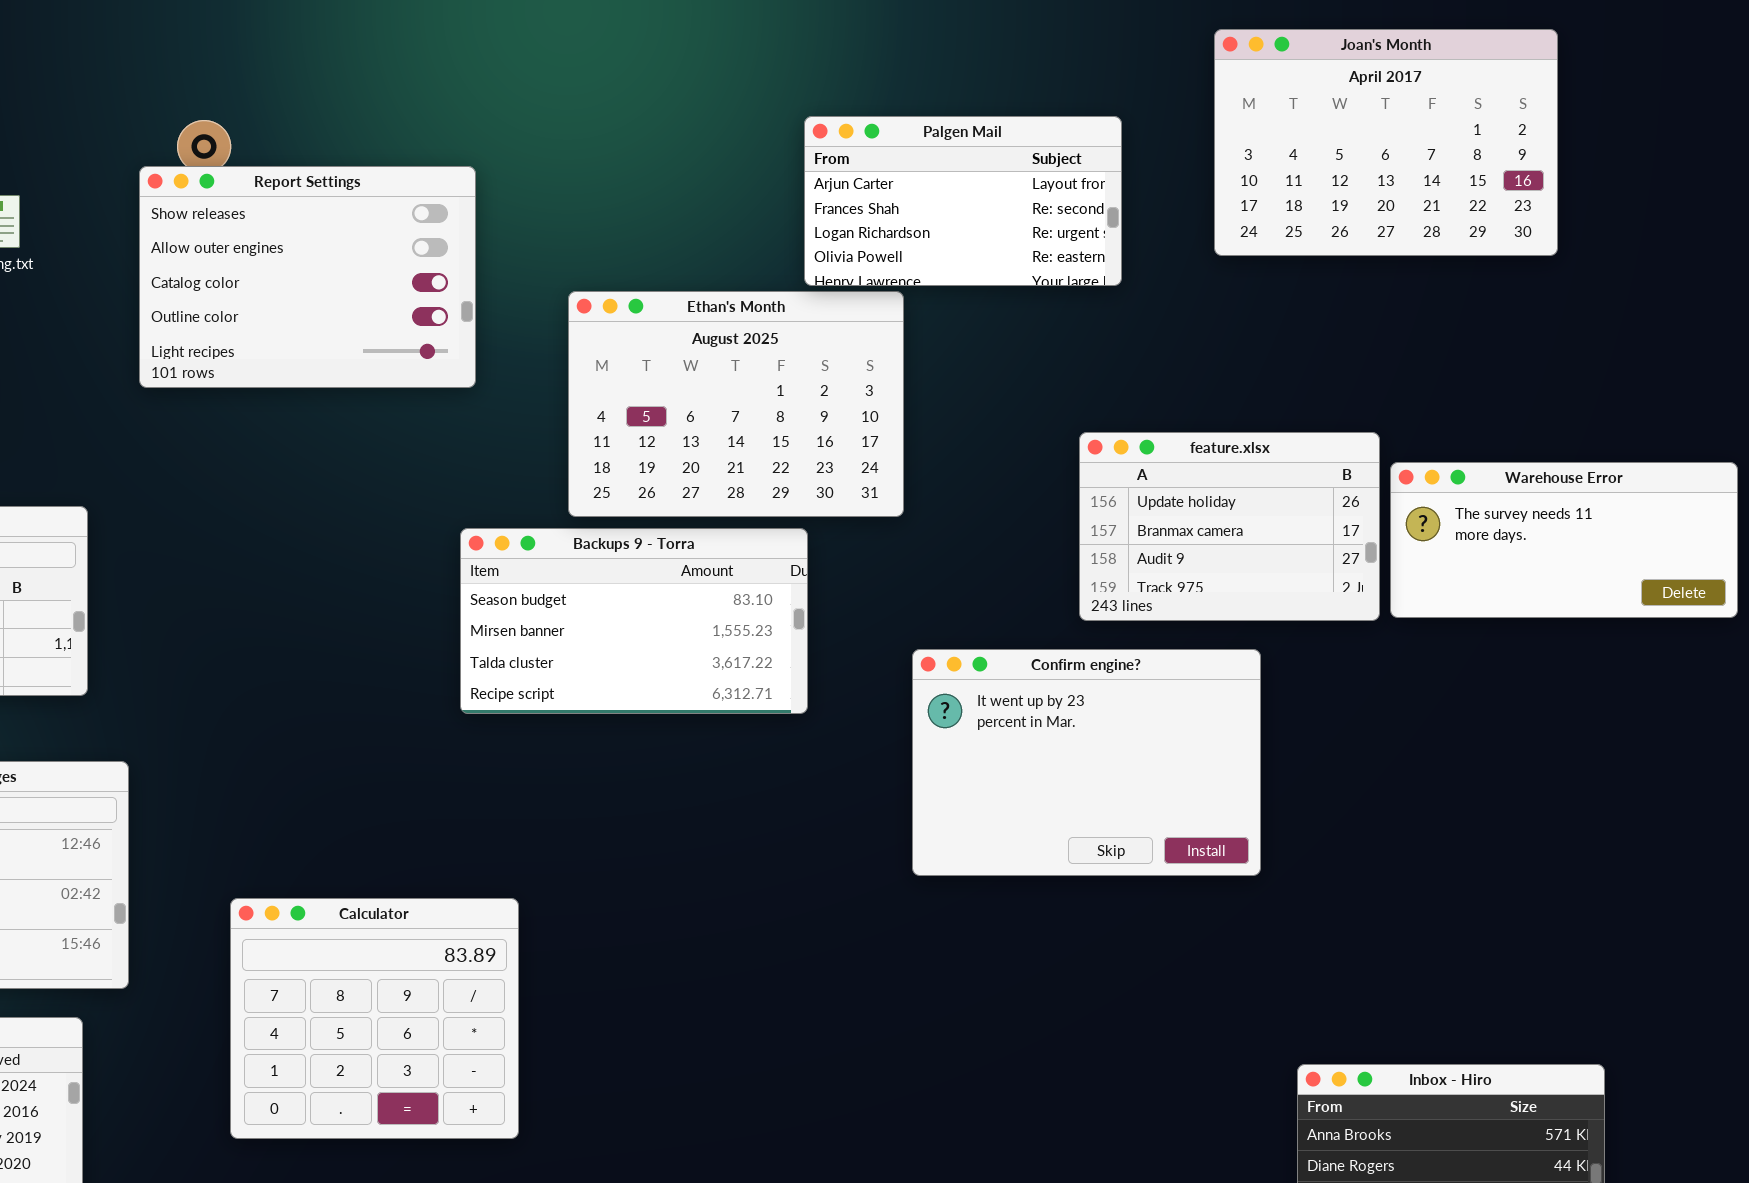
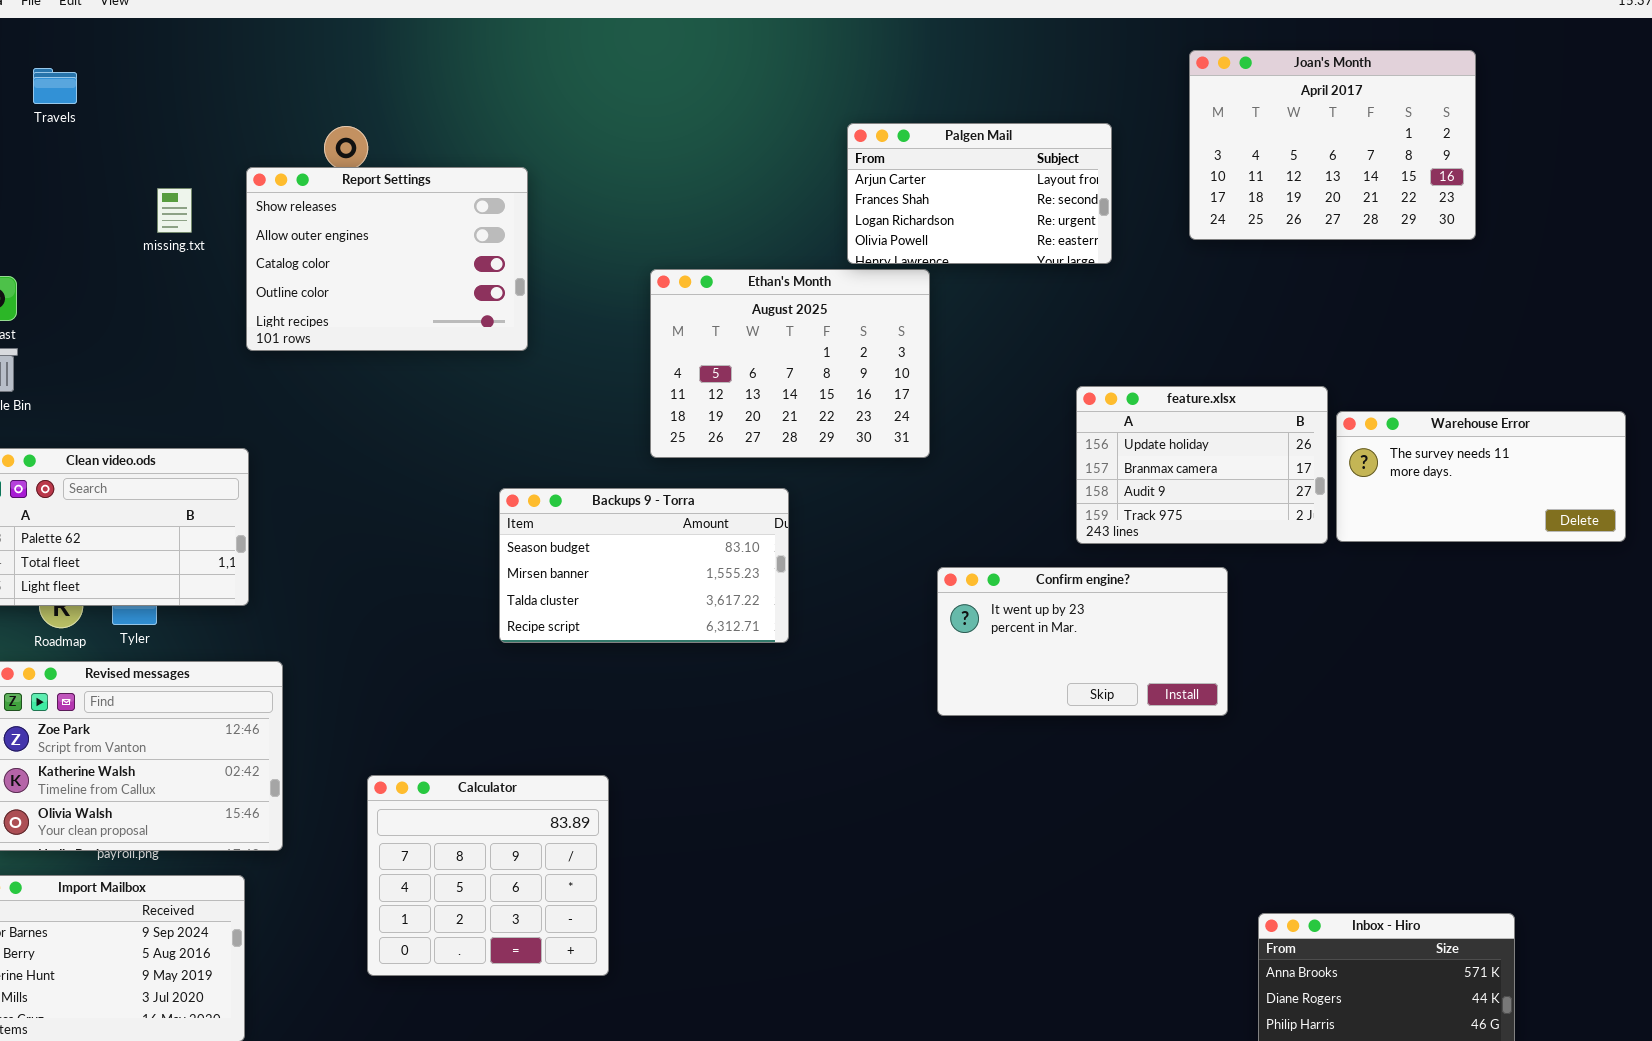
Report Settings: [139,166,476,388] -> [246,167,528,351], moved
Backups 9 - Torra: [460,528,808,714] -> [499,488,789,643], moved
Confirm engine?: [912,649,1261,876] -> [937,567,1228,716], resized

